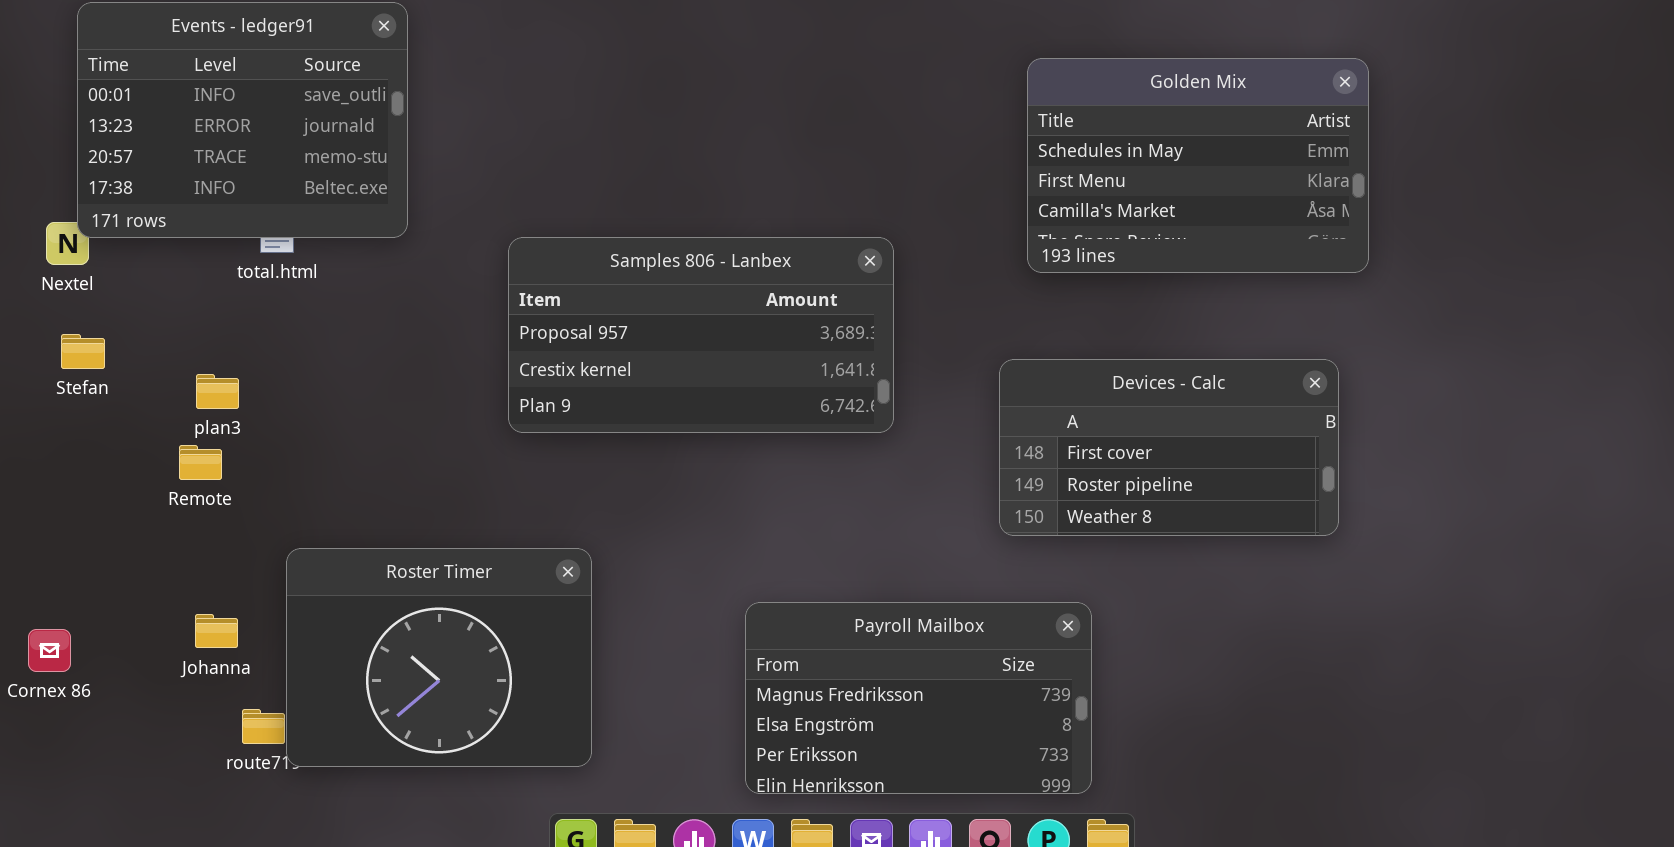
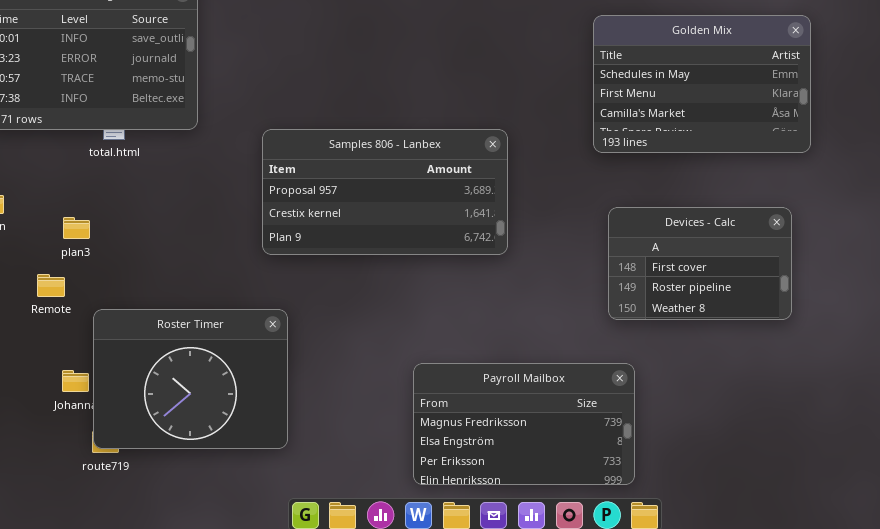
Devices - Calc: [999,359,1339,536] -> [608,207,792,320], resized
Remote: [179,445,222,480] -> [37,274,65,297], moved
Roster Timer: [286,548,592,767] -> [93,309,288,449], moved

